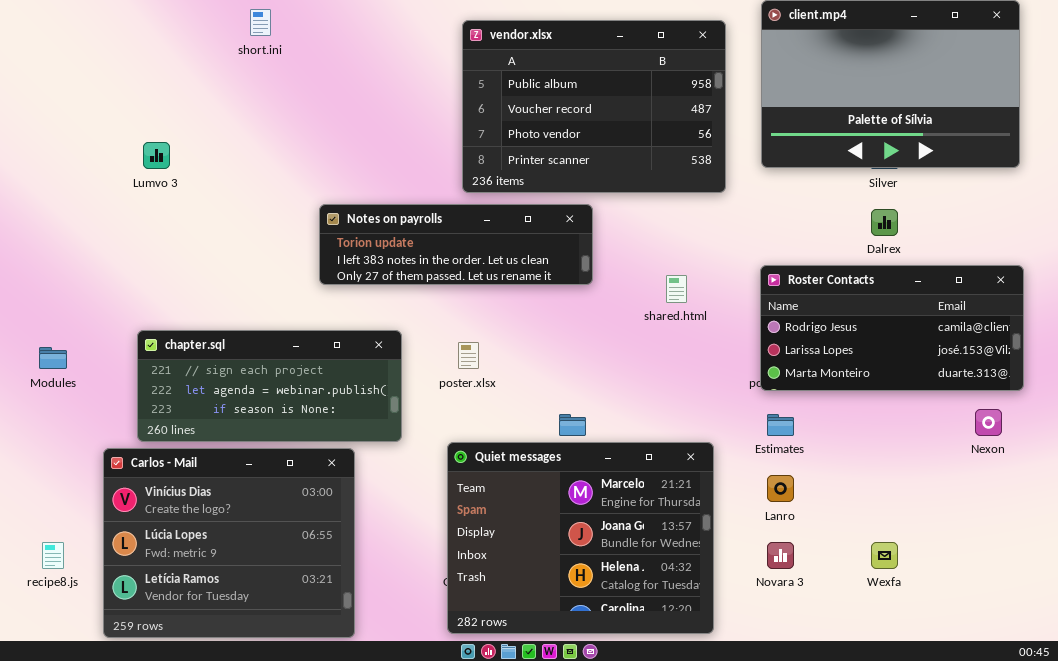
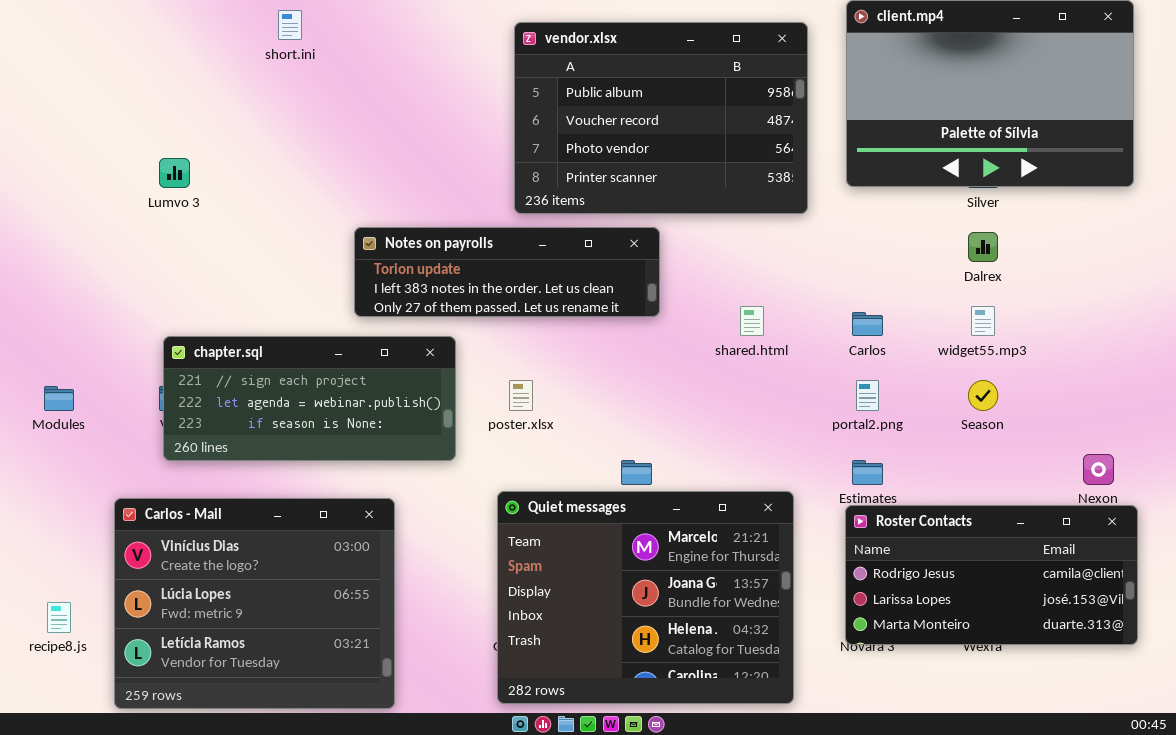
Roster Contacts: [760,265,1024,391] -> [845,505,1138,645], moved
chapter.sql: [137,330,402,442] -> [163,336,456,461], moved

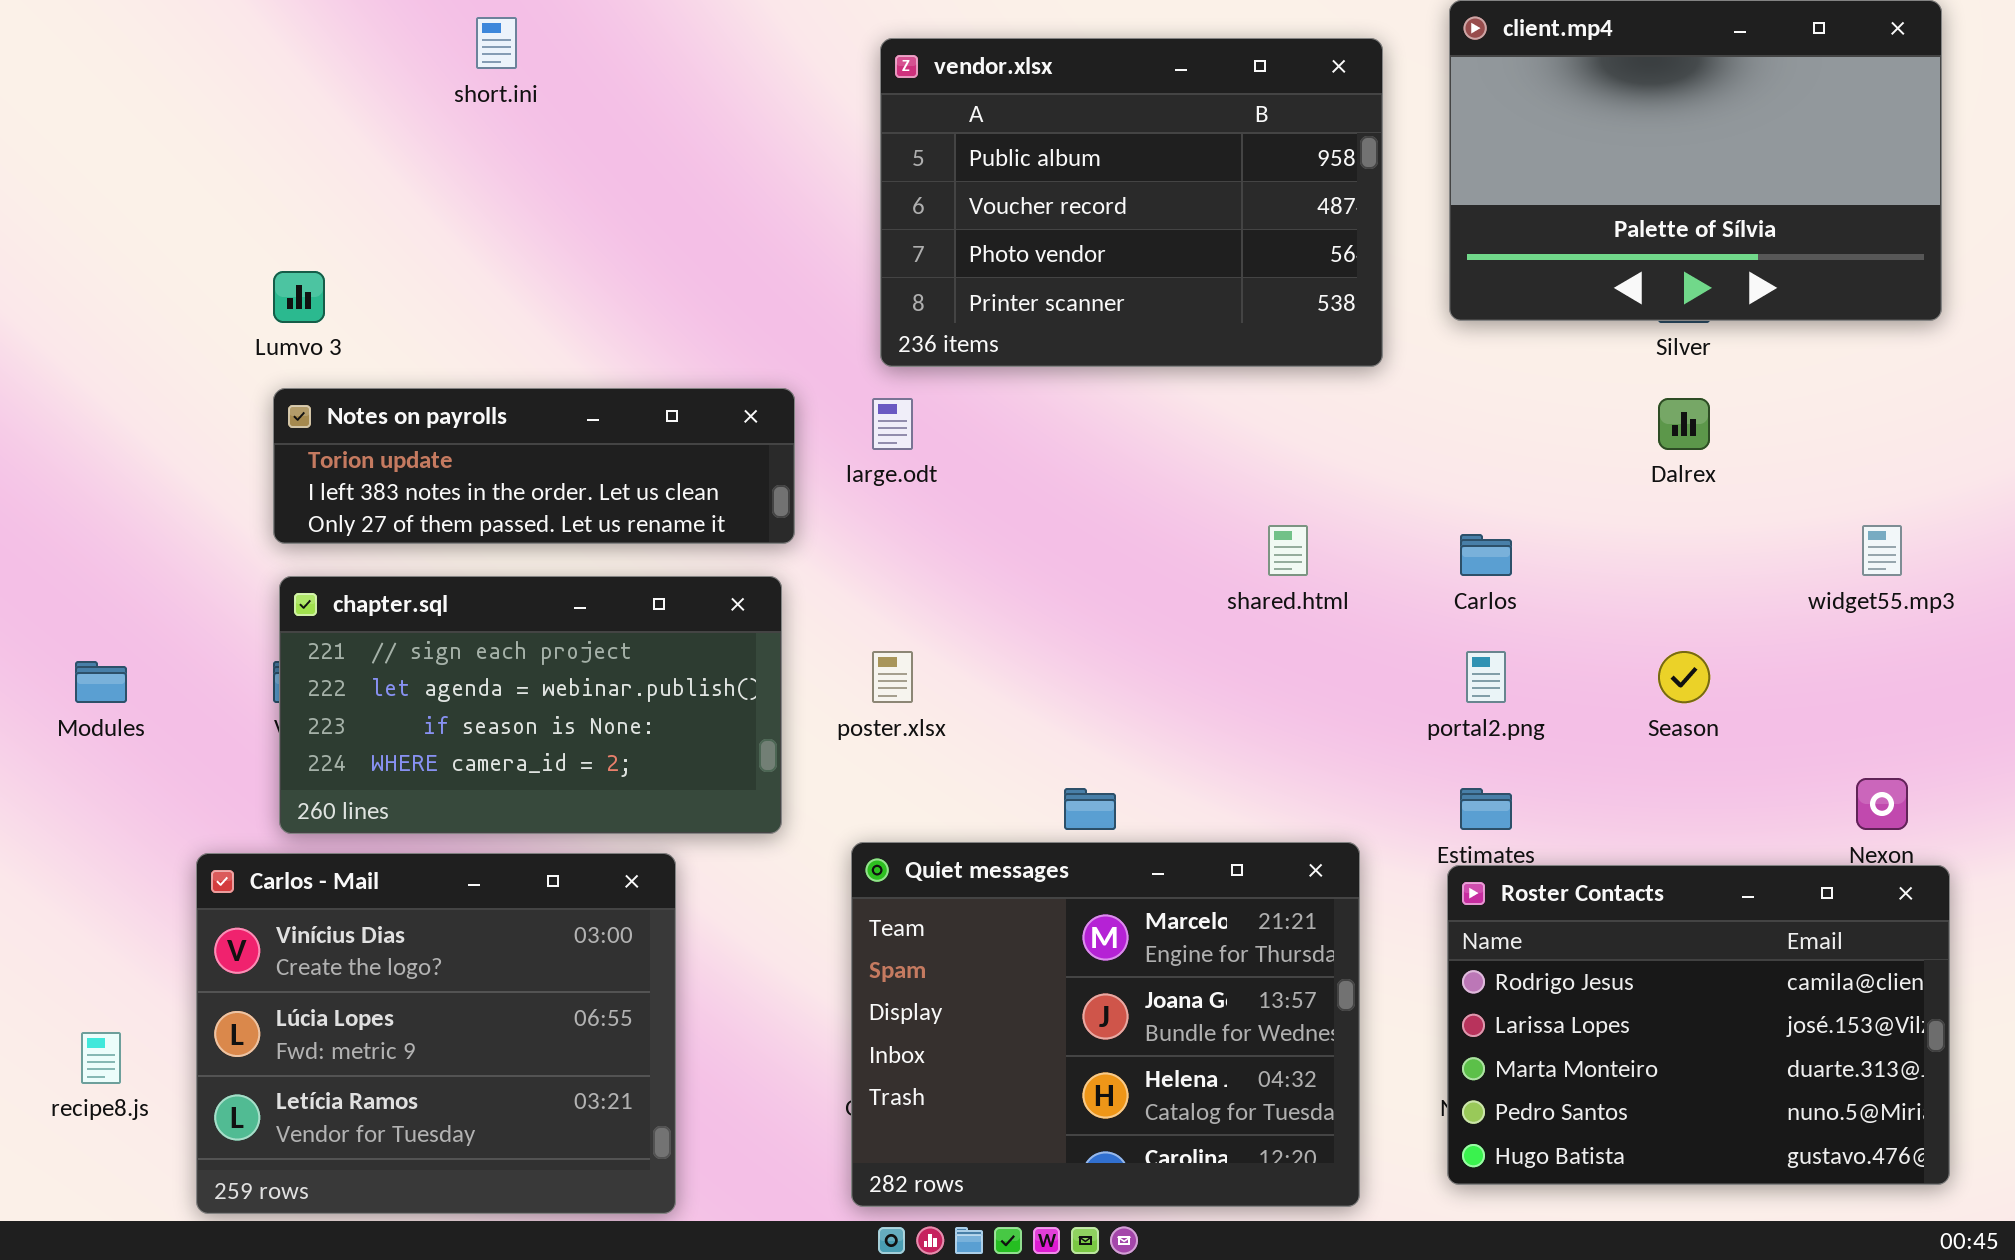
Notes on payrolls: [354,227,660,317] -> [273,388,795,544], moved
widget55.mp3: [971,306,995,336] -> [1862,525,1902,576], moved
chapter.sql: [163,336,456,461] -> [279,576,782,834], resized
Roster Contacts: [845,505,1138,645] -> [1447,865,1950,1185], resized

